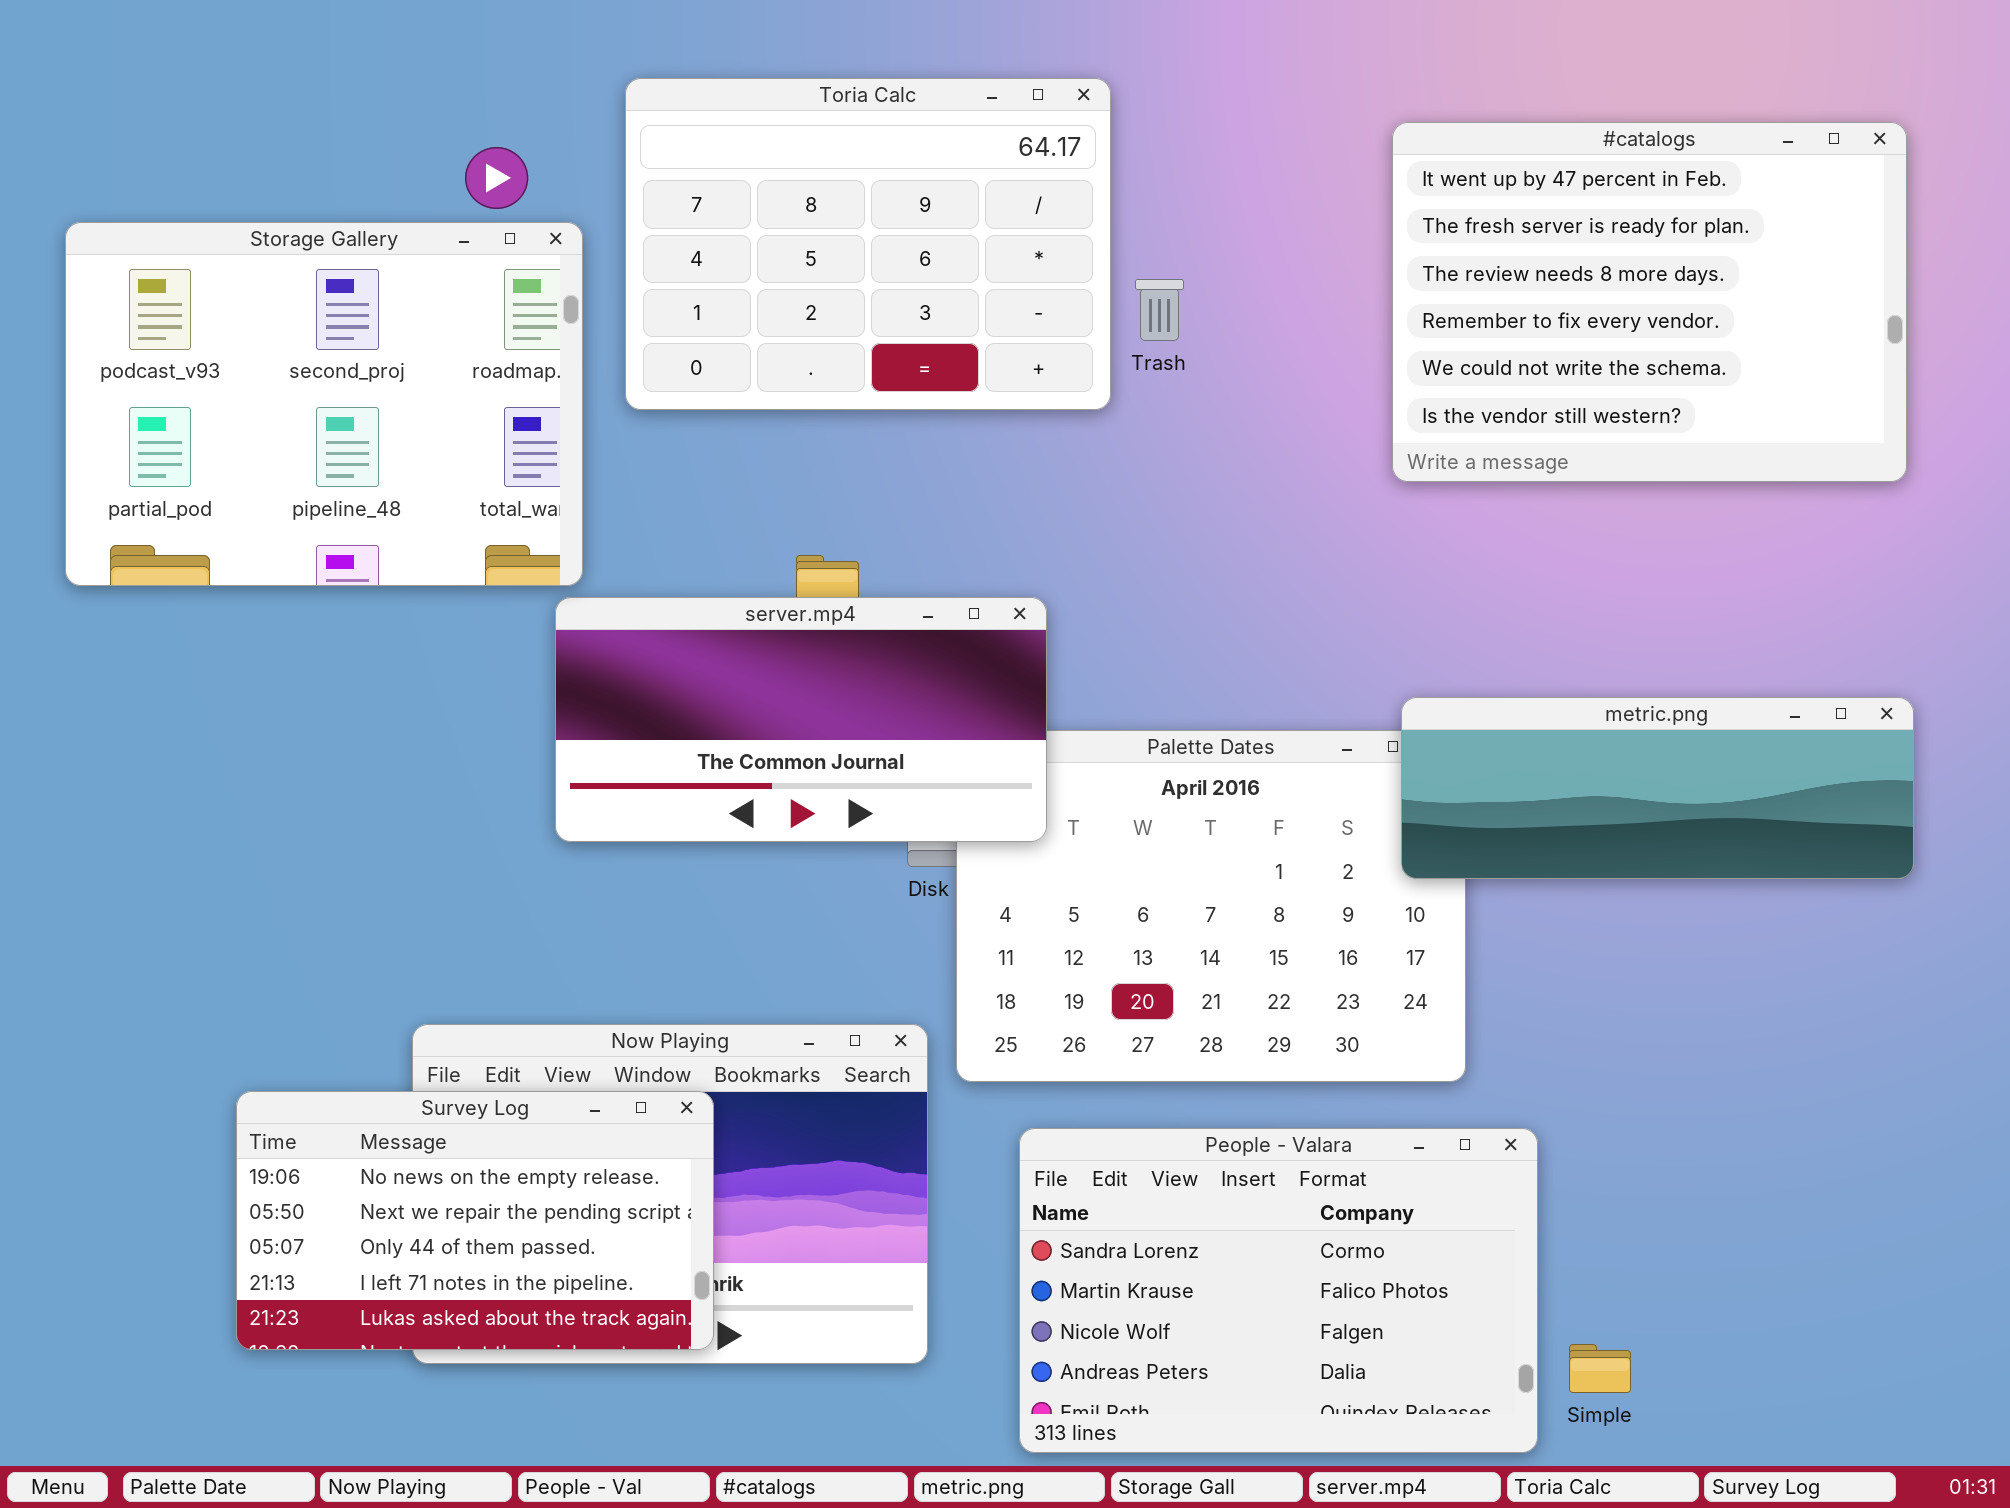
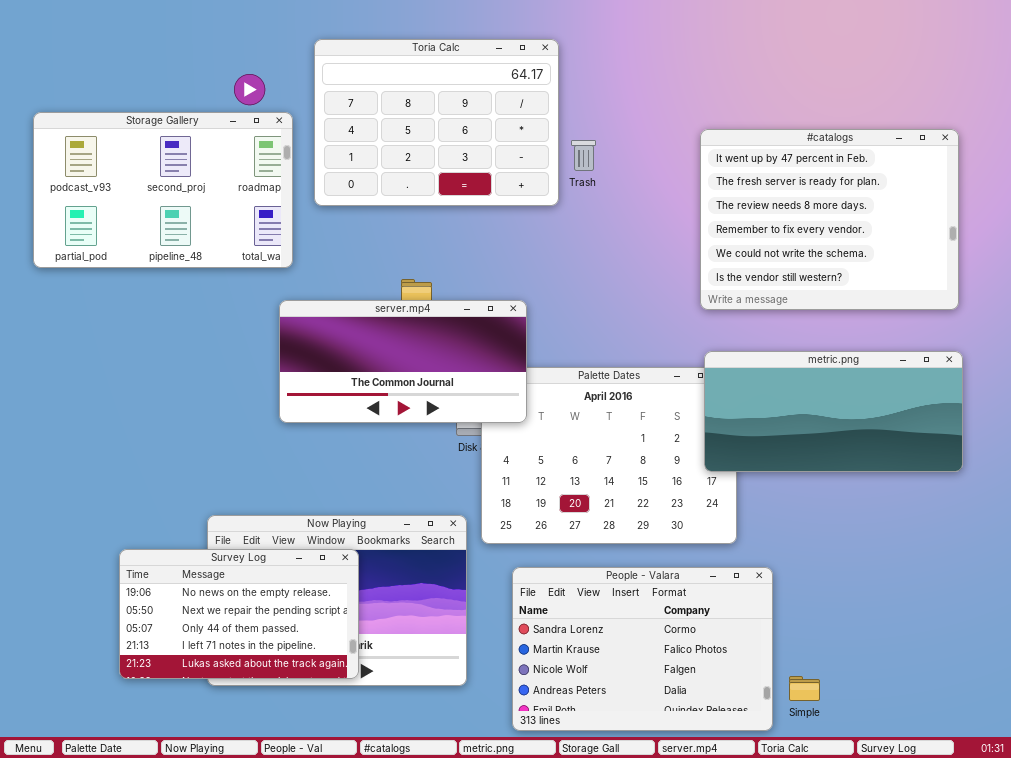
#catalogs: [1392,122,1907,482] -> [700,129,959,310], moved
Storage Gallery: [65,222,583,586] -> [33,112,293,268], resized
metric.png: [1401,697,1914,879] -> [704,351,963,472], resized

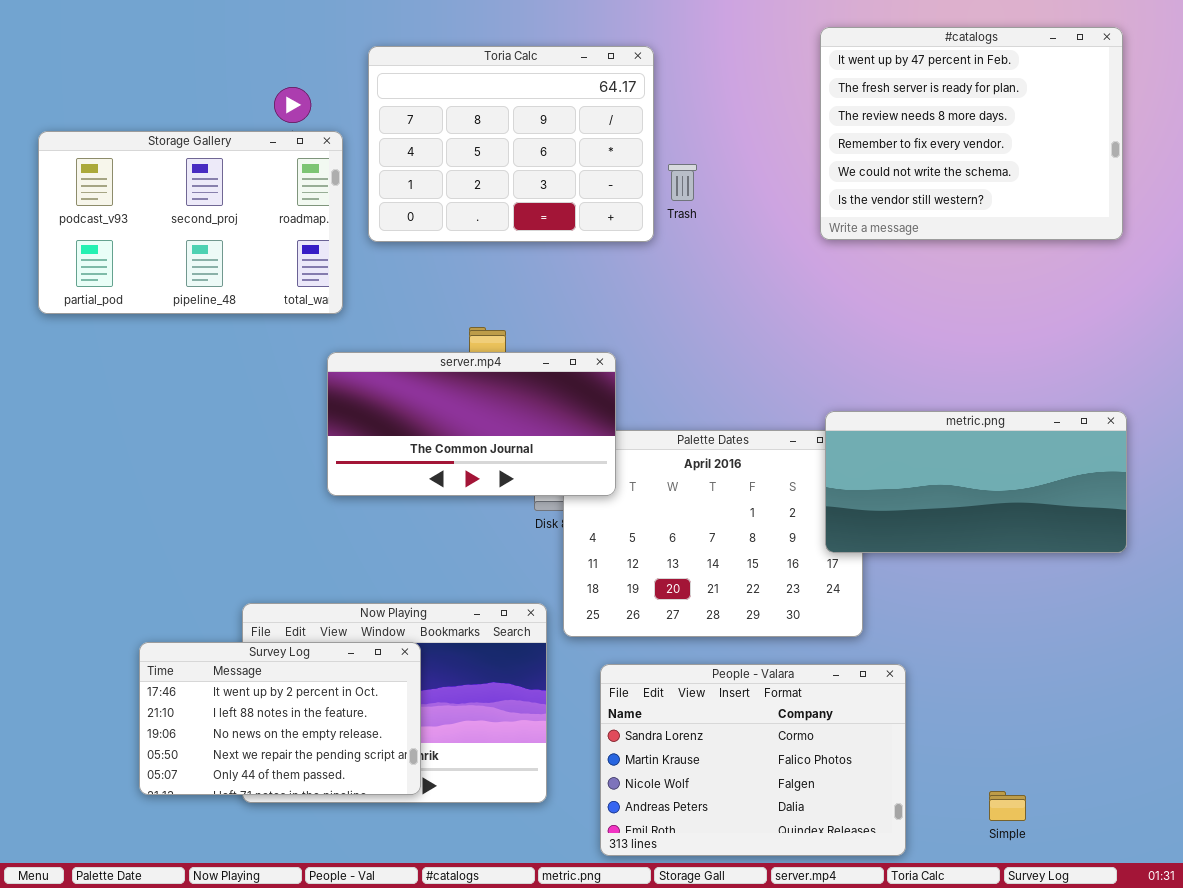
#catalogs: [700,129,959,310] -> [820,27,1123,240], moved
Survey Log: [119,549,359,679] -> [139,642,421,795], scrolled up 2 rows
Simple: [789,676,820,701] -> [989,791,1026,821], moved

